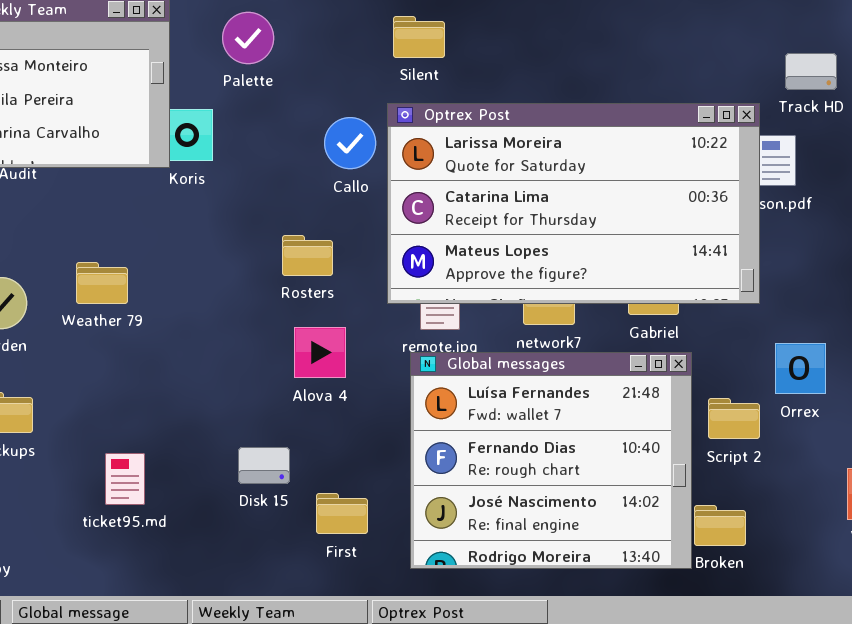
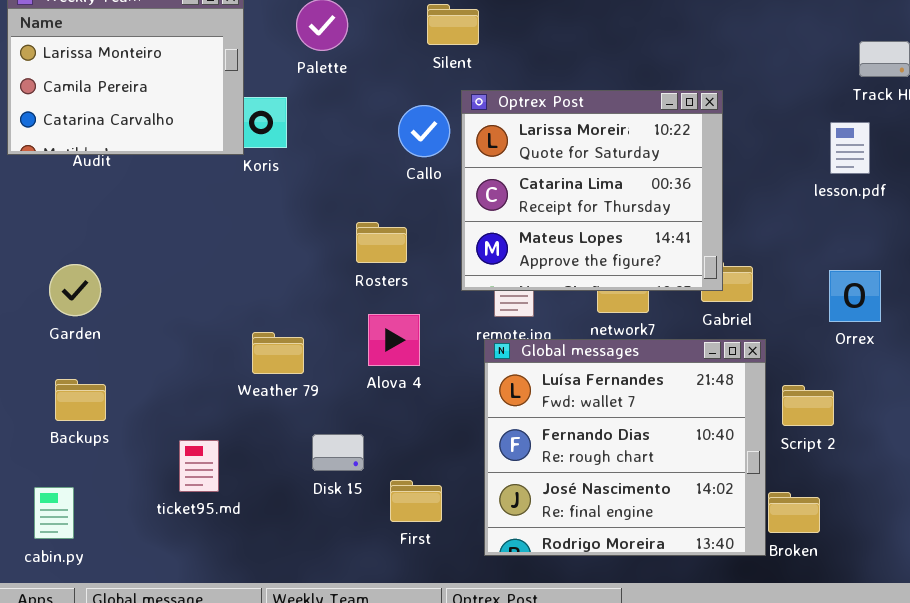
Silent: [393,16,445,58] -> [427,4,479,45], moved
Optrex Post: [387,103,760,304] -> [461,90,723,291], resized
Weather 79: [76,262,128,304] -> [252,332,304,374], moved
Orrex: [775,343,826,394] -> [829,270,881,322], moved

